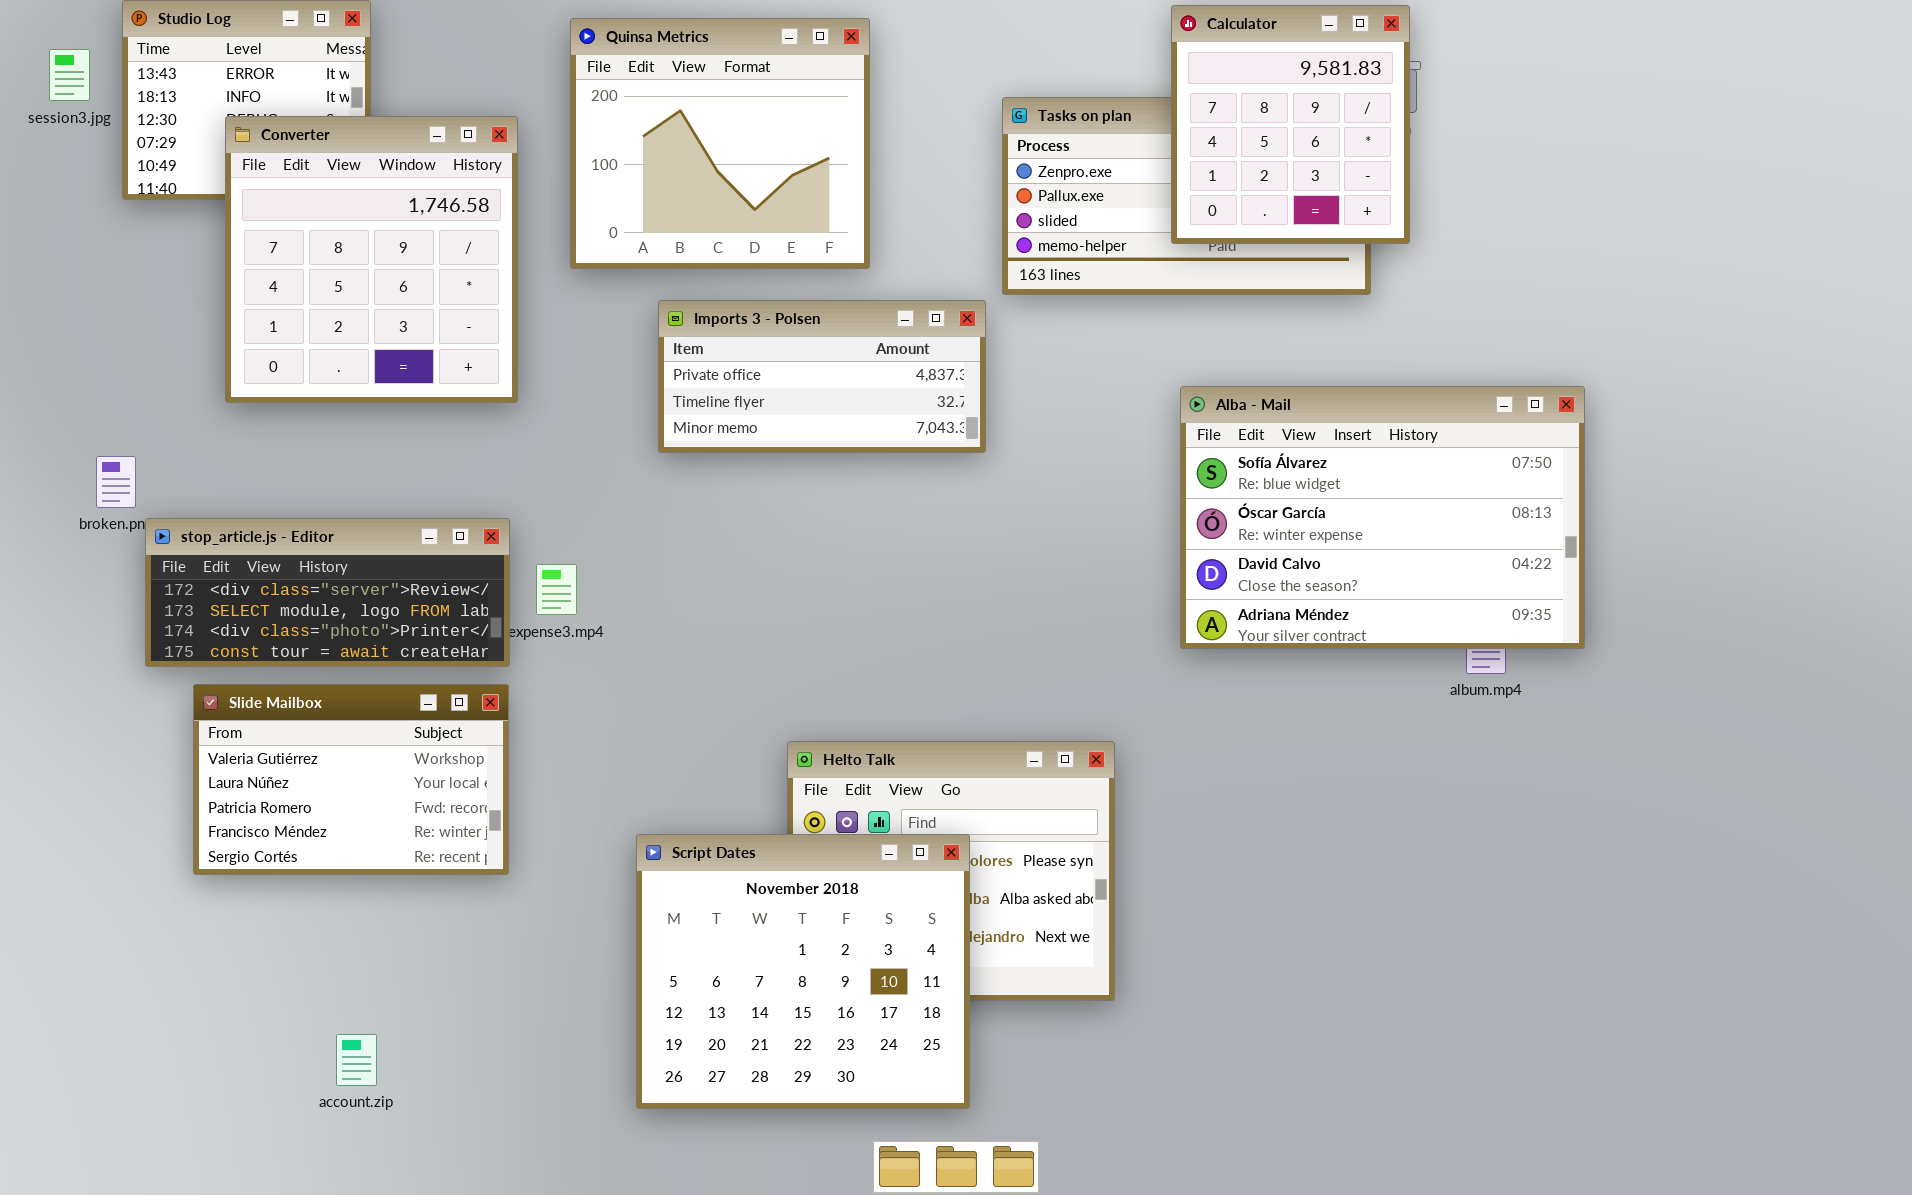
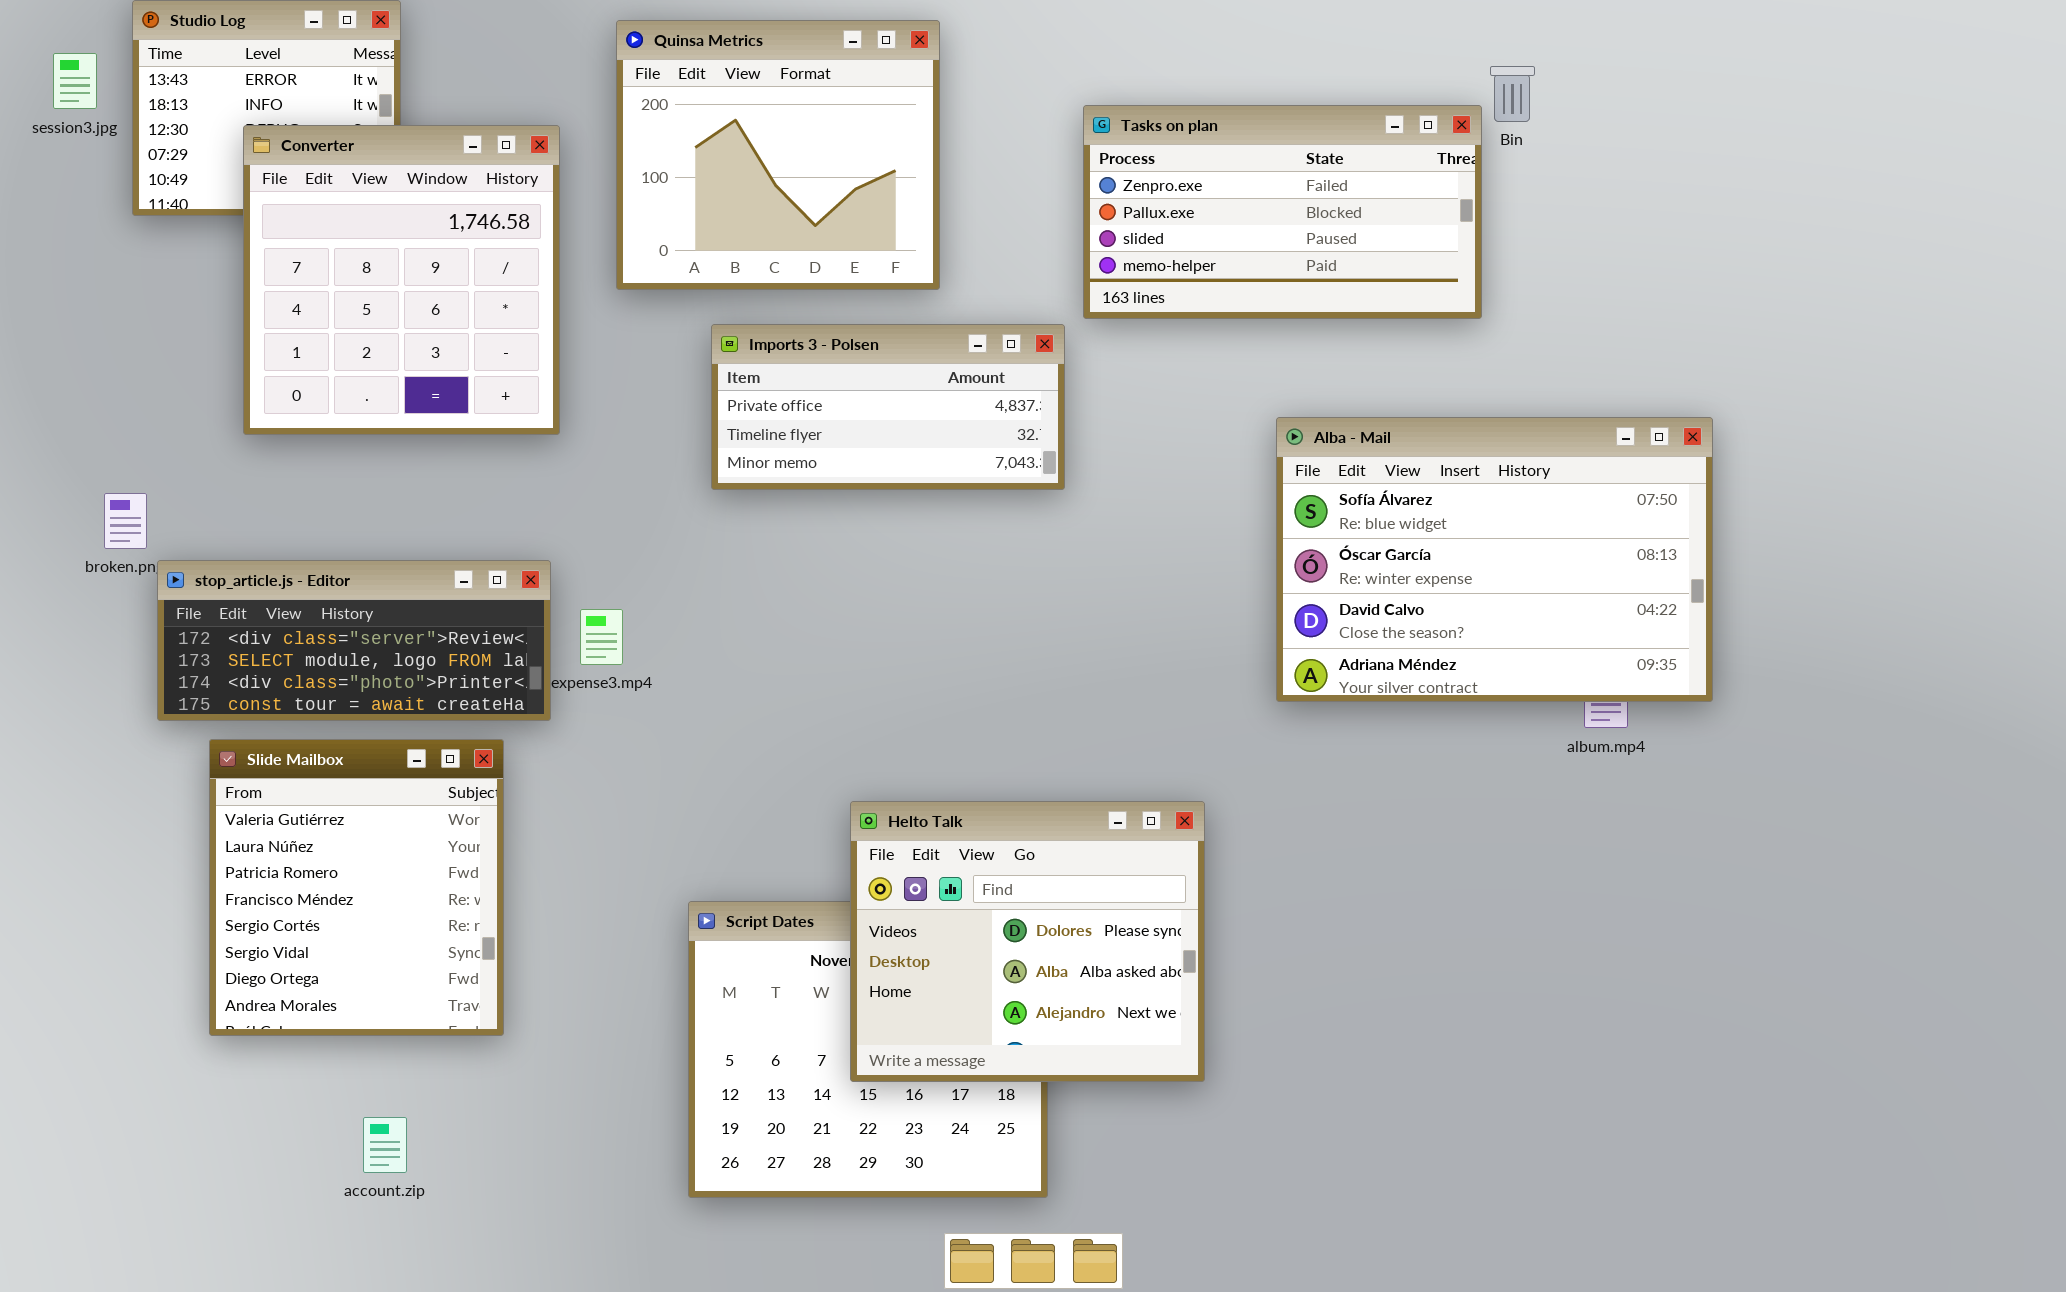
Calculator: [1171,5,1410,244] -> none, closed
Slide Mailbox: [193,684,509,875] -> [209,739,504,1036], resized
Helto Talk: [787,741,1115,1001] -> [850,801,1205,1082], raised

